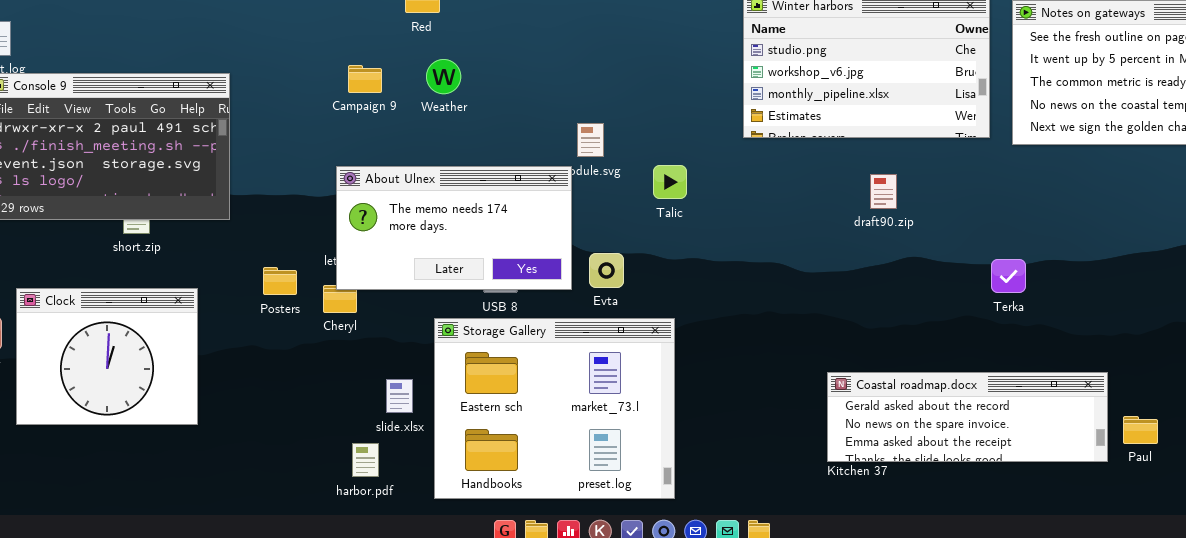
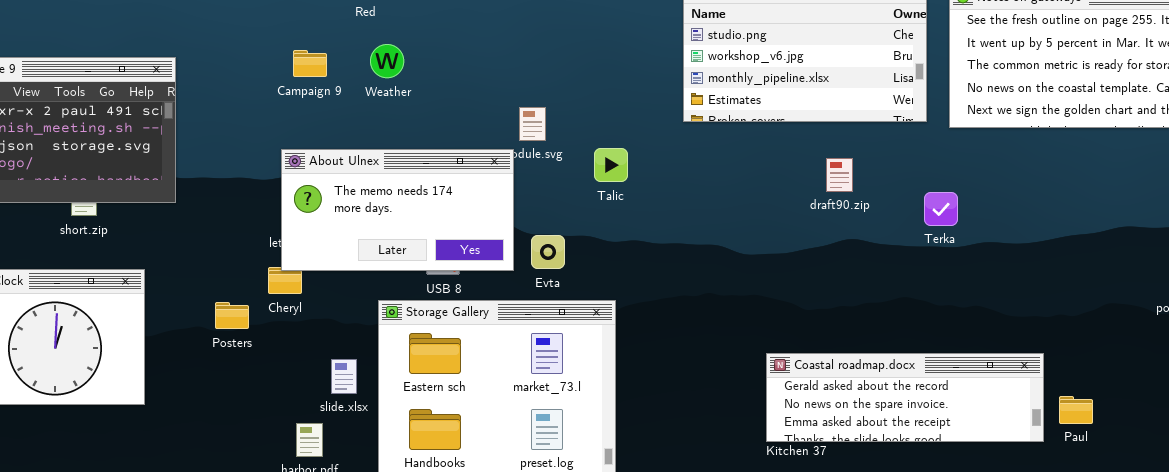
draft90.zip: [870,174,897,209] -> [826,158,853,192], moved
Terka: [991,259,1026,293] -> [924,192,958,226], moved
Posters: [263,267,297,295] -> [215,302,249,329], moved

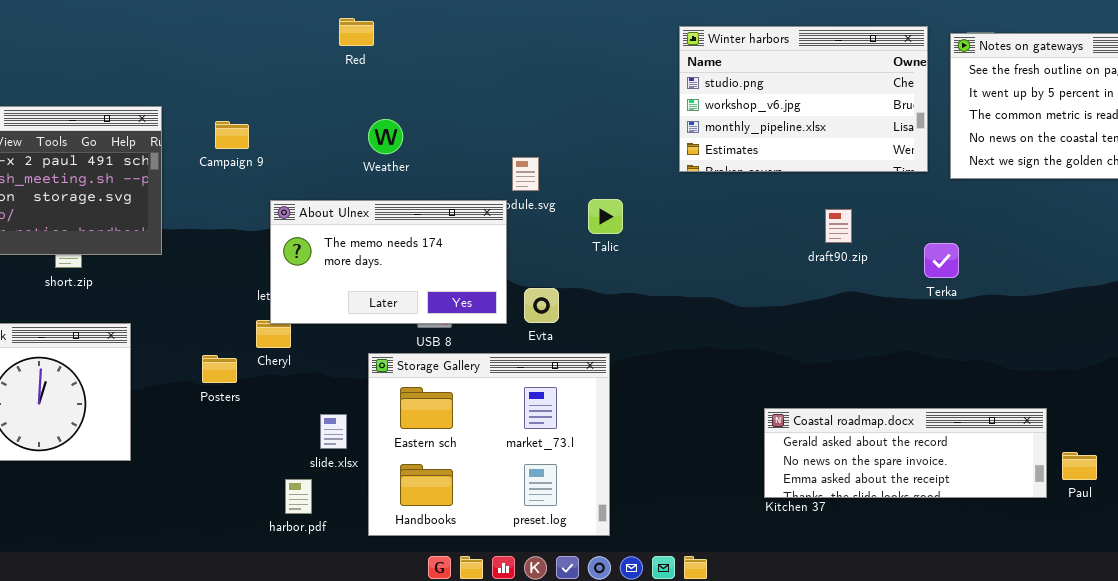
Weather: [370,44,404,78] -> [368,119,403,154], moved
Campaign 9: [293,50,327,77] -> [215,121,249,149], moved

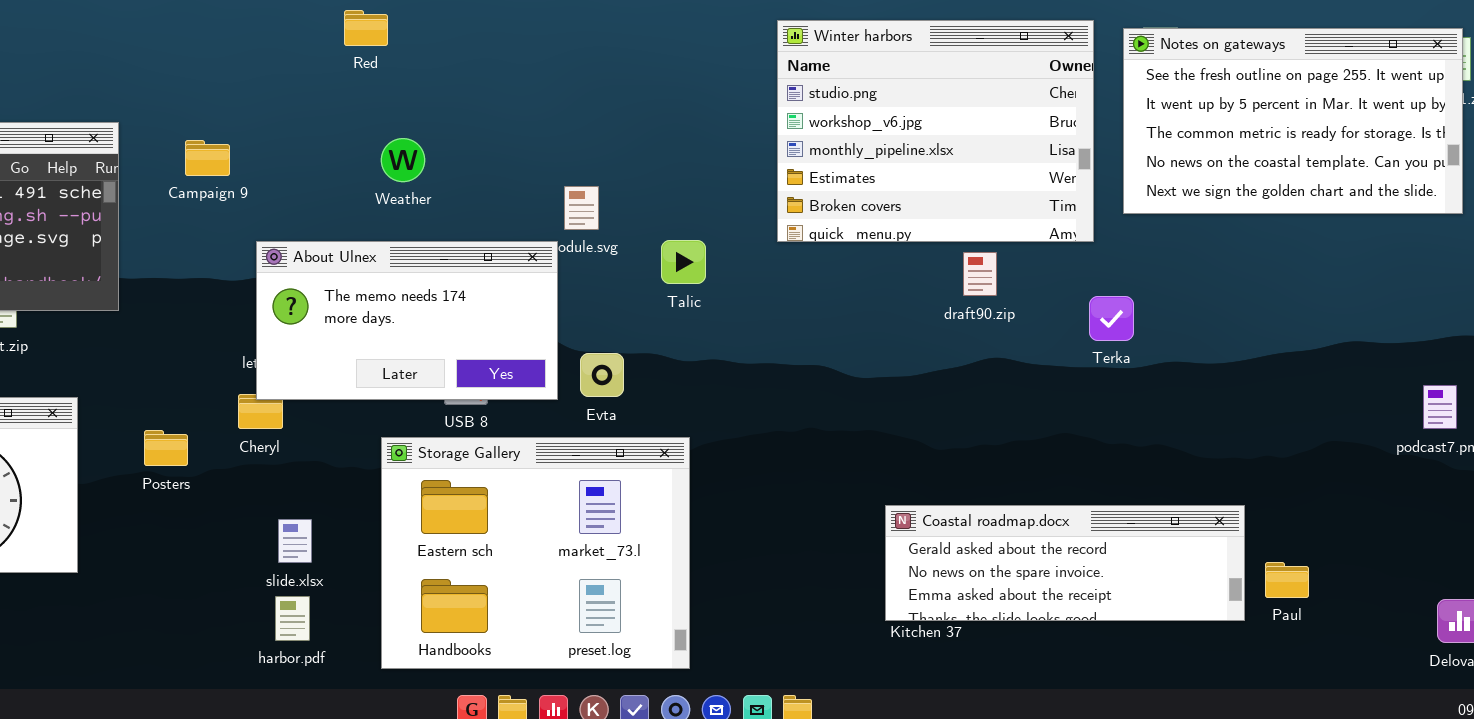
Winter harbors: [679,26,928,172] -> [777,20,1094,242], resized
Posters: [202,355,237,383] -> [144,430,188,466], moved
slide.xlsx: [320,414,347,449] -> [278,519,312,563], moved

